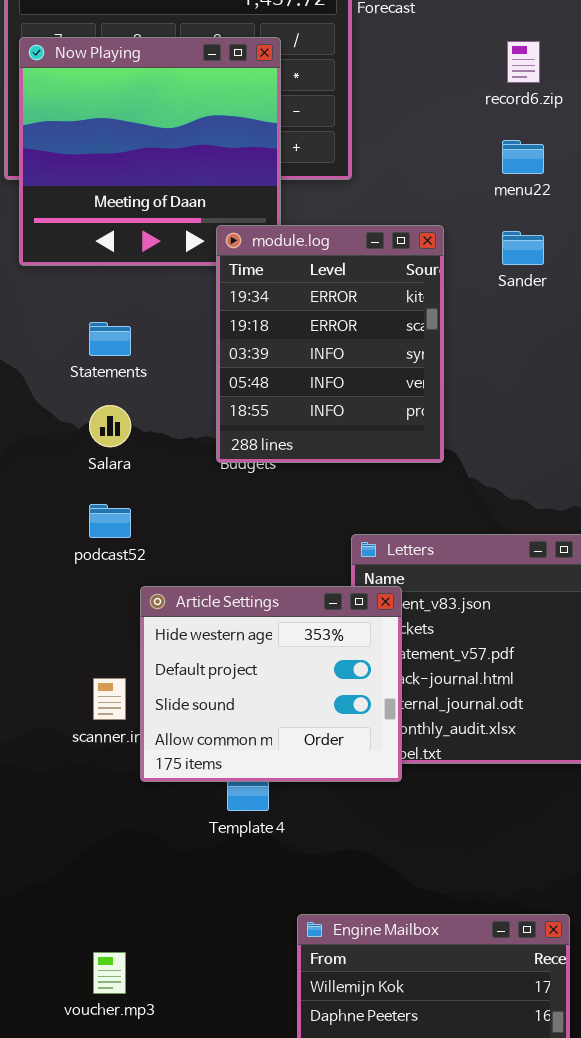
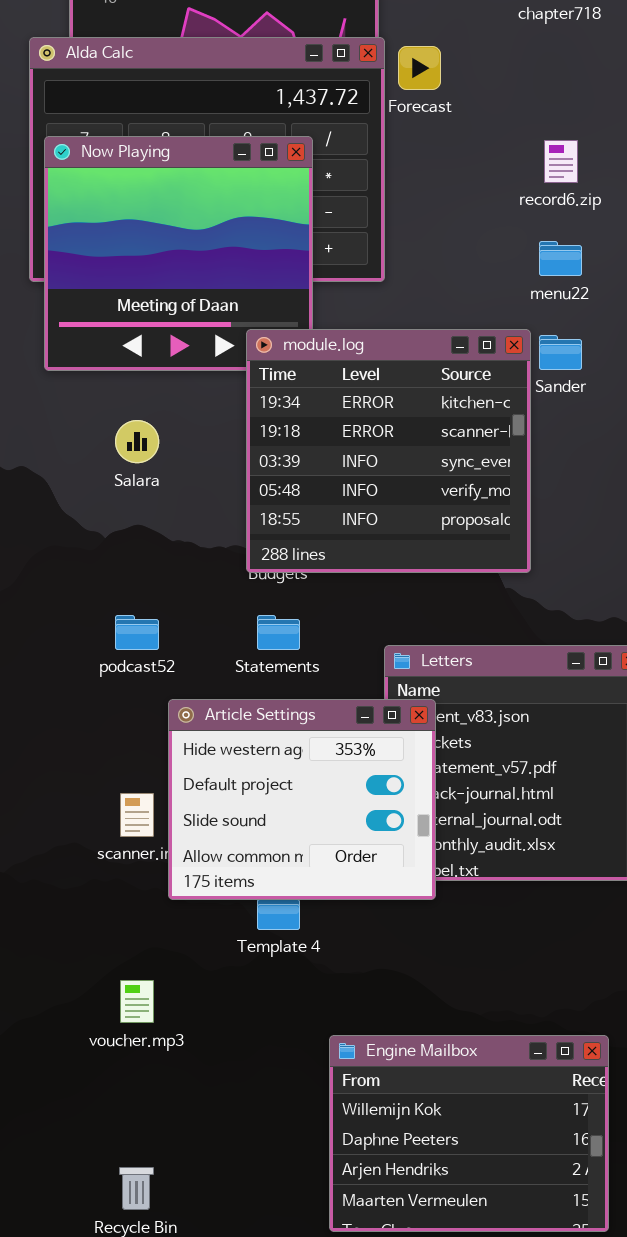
module.log: [216,225,444,463] -> [246,329,531,573], resized
Statements: [89,322,131,356] -> [257,615,300,650], moved
Salara: [89,405,131,447] -> [115,420,159,463], moved
voucher.mp3: [93,952,126,994] -> [120,980,154,1023], moved

